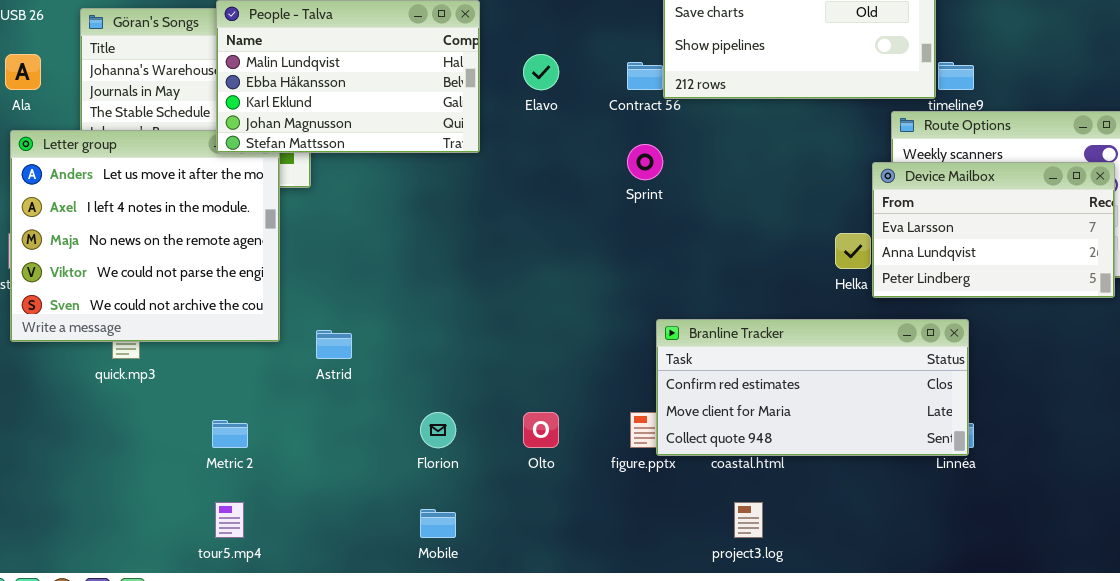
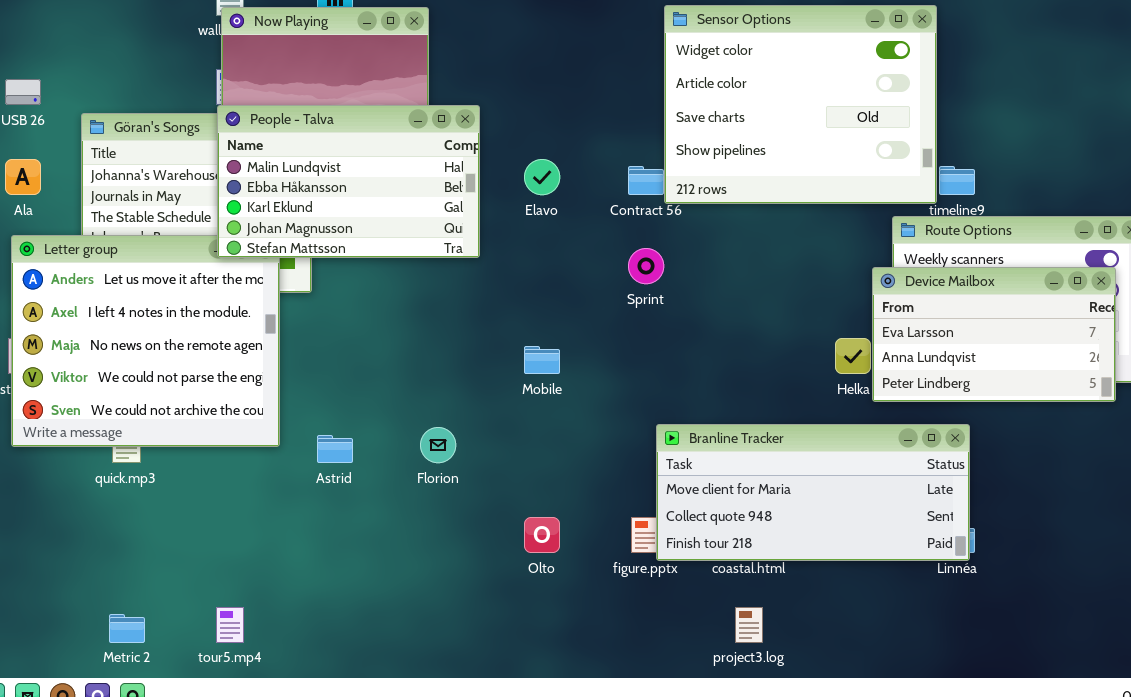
Branline Tracker: [656,319,969,456] -> [656,424,970,561], scrolled down 1 row
Florion: [420,412,456,448] -> [420,427,456,463], moved
Metric 2: [212,420,248,448] -> [109,614,145,643], moved
Mobile: [420,509,456,538] -> [524,346,560,374], moved

